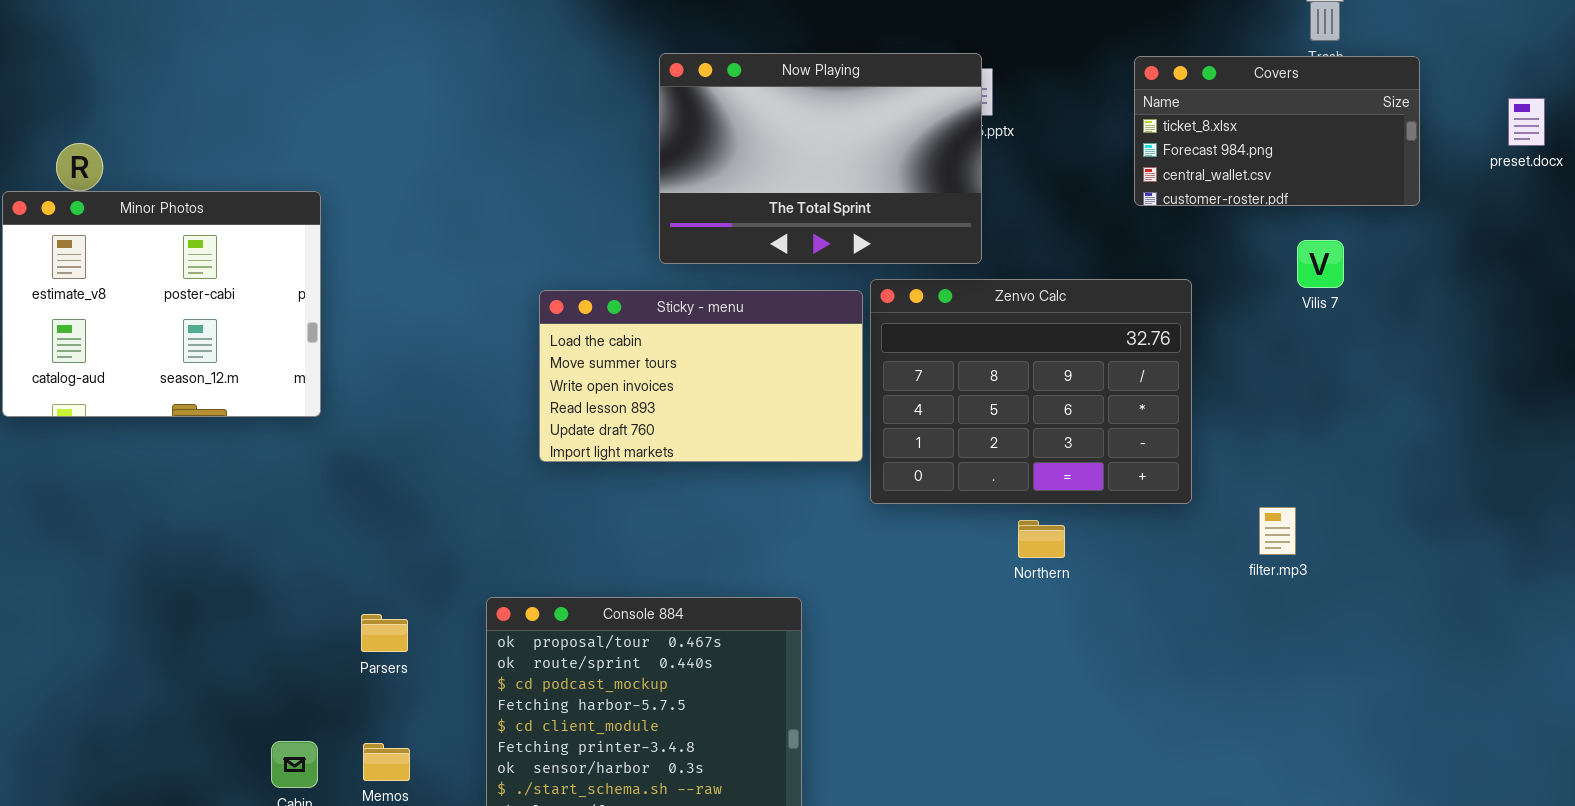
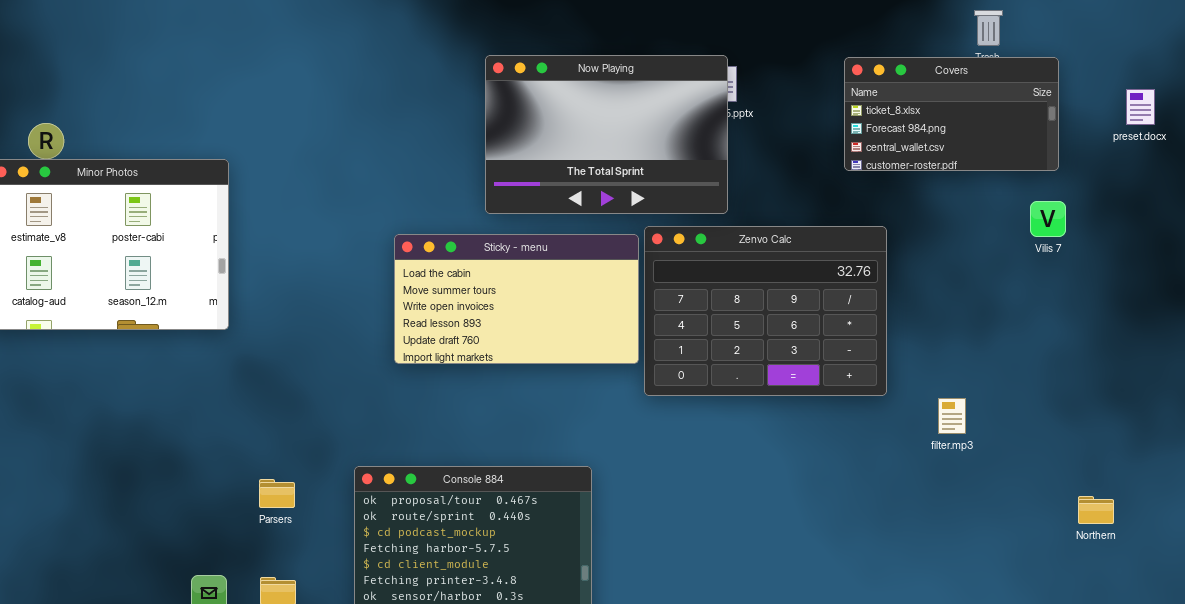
Vilis 7: [1297,240,1344,288] -> [1030,201,1066,237], moved
Northern: [1018,520,1065,558] -> [1078,496,1114,524], moved

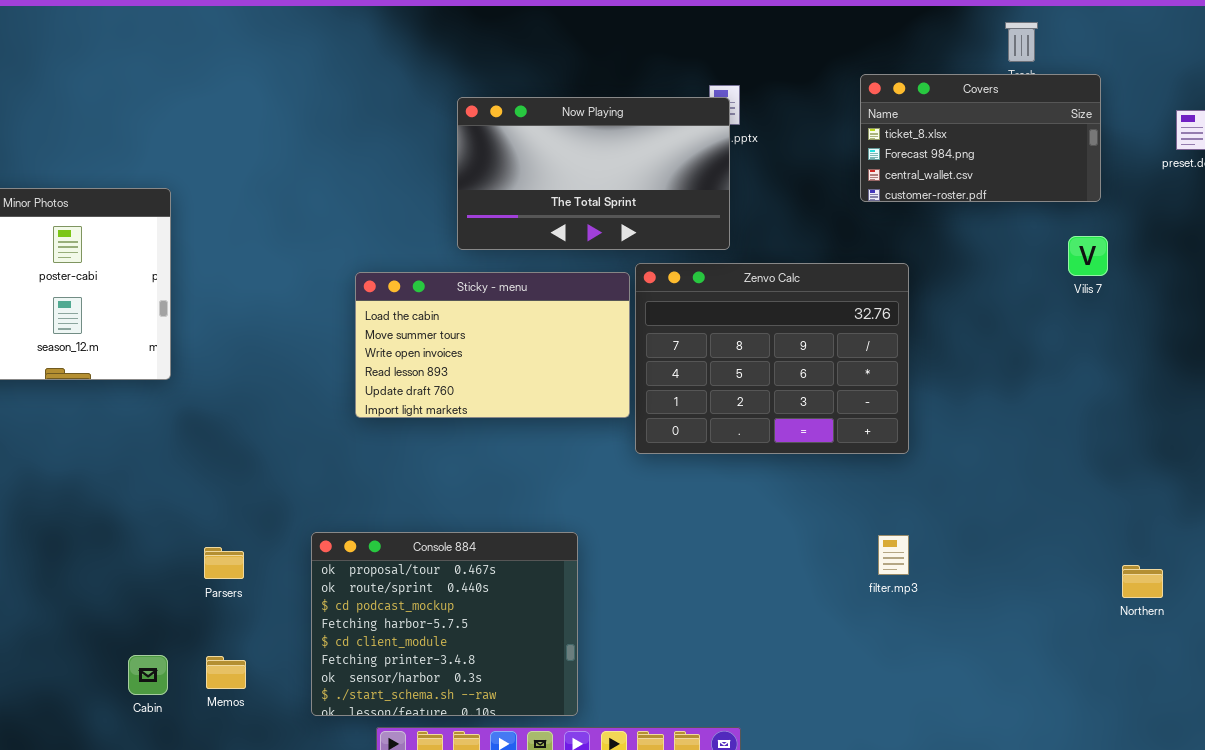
Now Playing: [485,55,728,214] -> [457,97,730,250], resized
filter.mp3: [938,398,966,434] -> [878,535,909,575], moved

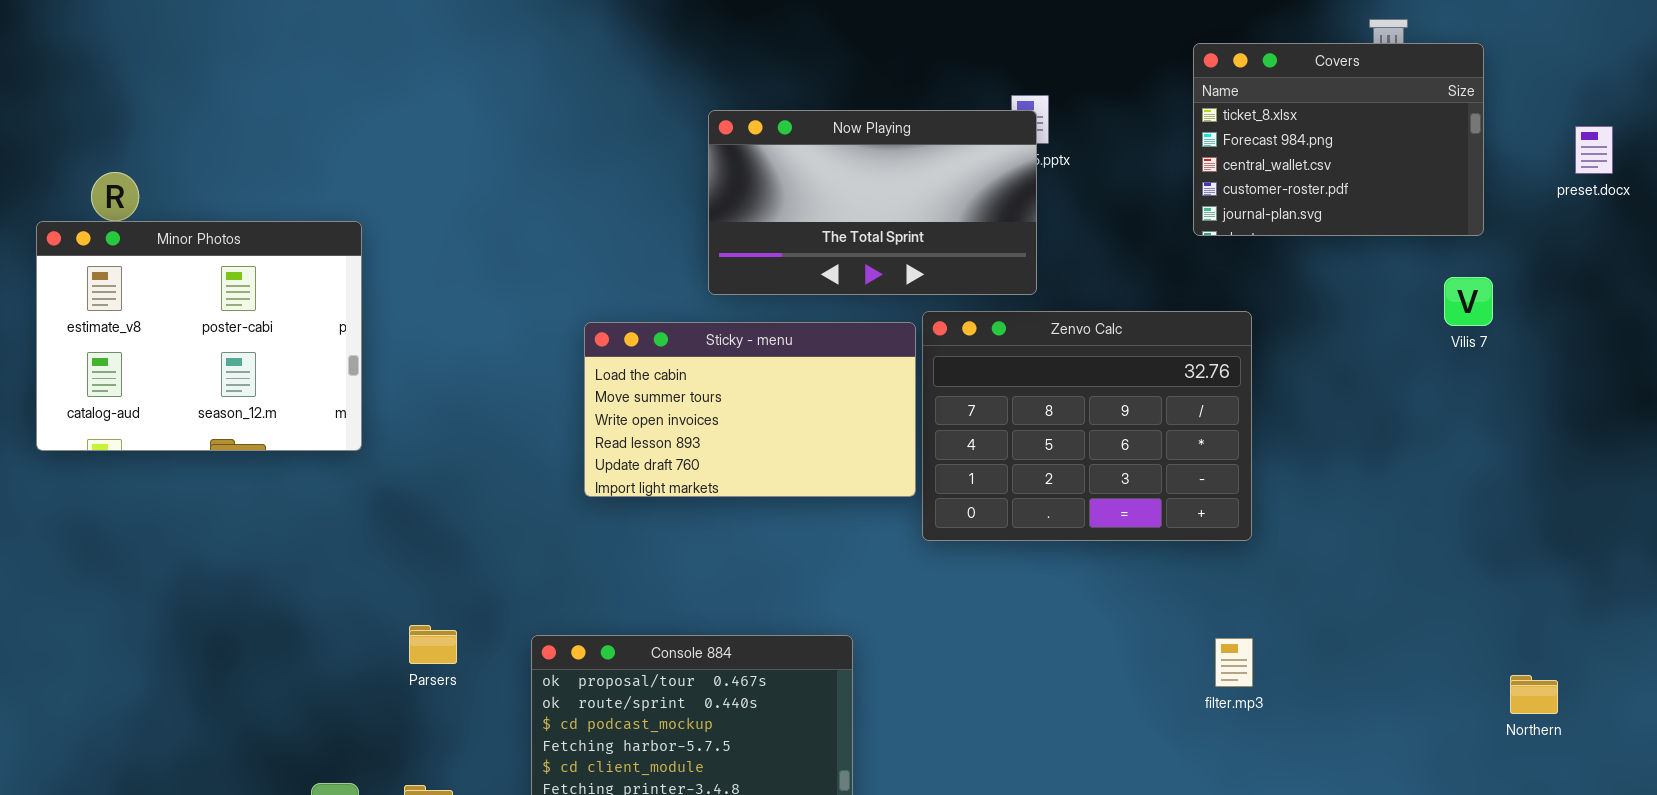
Covers: [860,74,1101,202] -> [1193,43,1484,236], resized
Parsers: [204,547,244,579] -> [409,625,457,664], moved

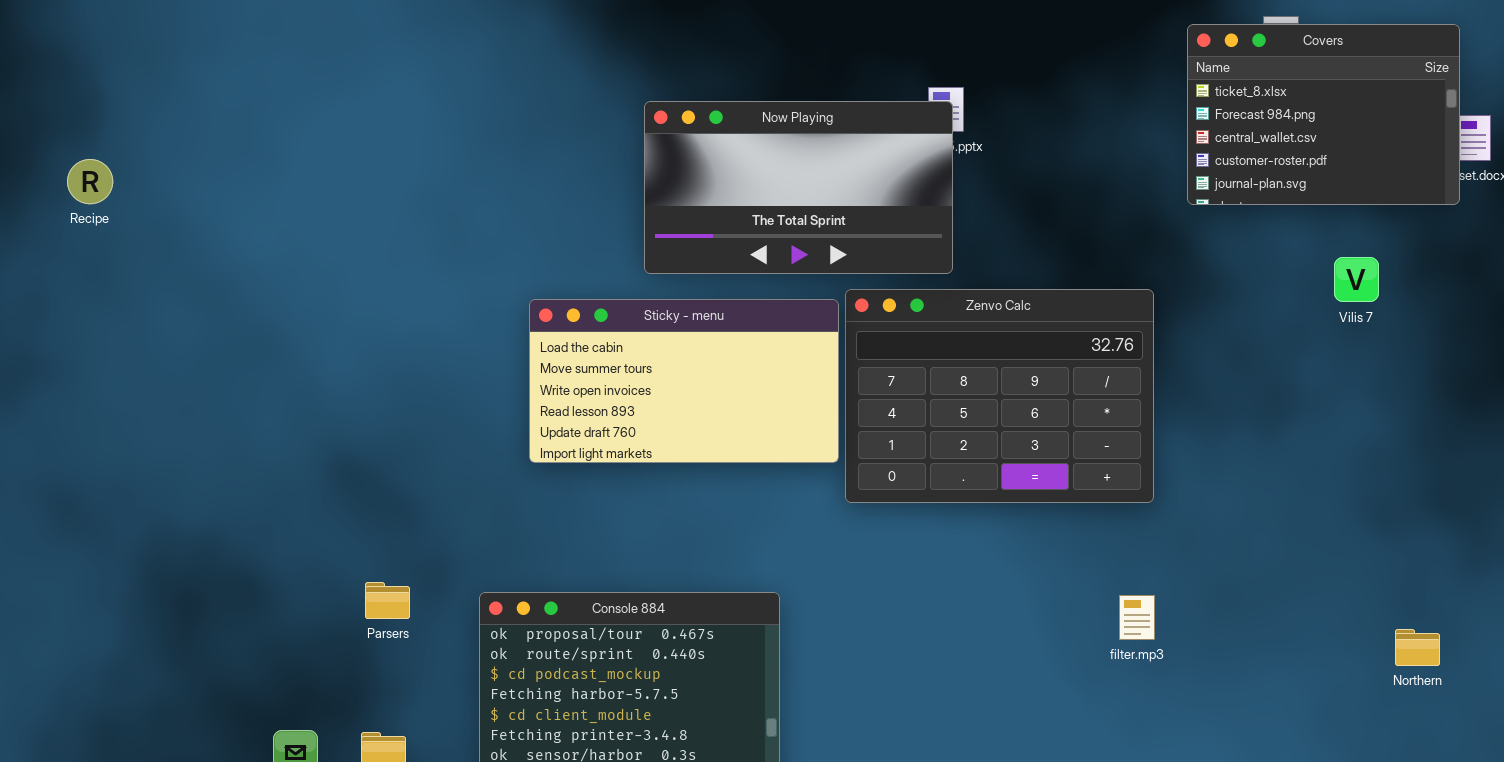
Covers: [1193,43,1484,236] -> [1187,24,1460,205], moved
Minor Photos: [36,221,362,451] -> none, closed

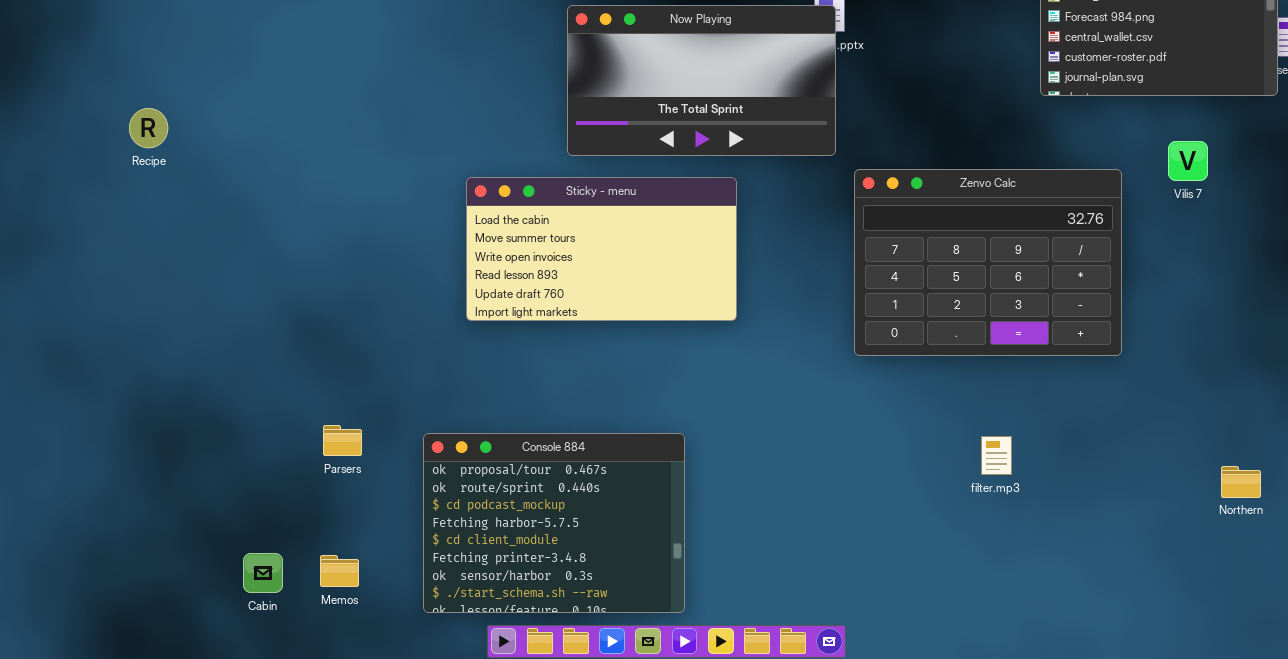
Recipe: [67,159,113,204] -> [129,108,168,148], moved
Zenvo Calc: [845,289,1154,503] -> [854,169,1122,356], moved

